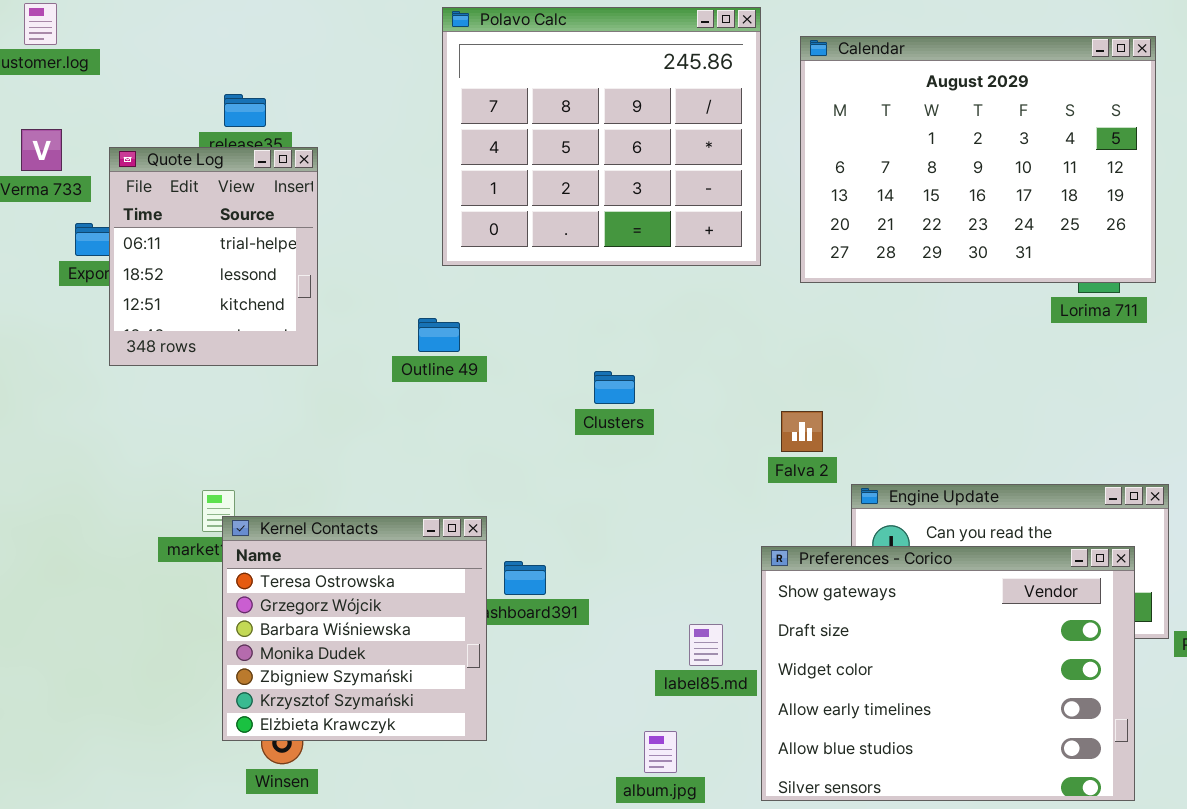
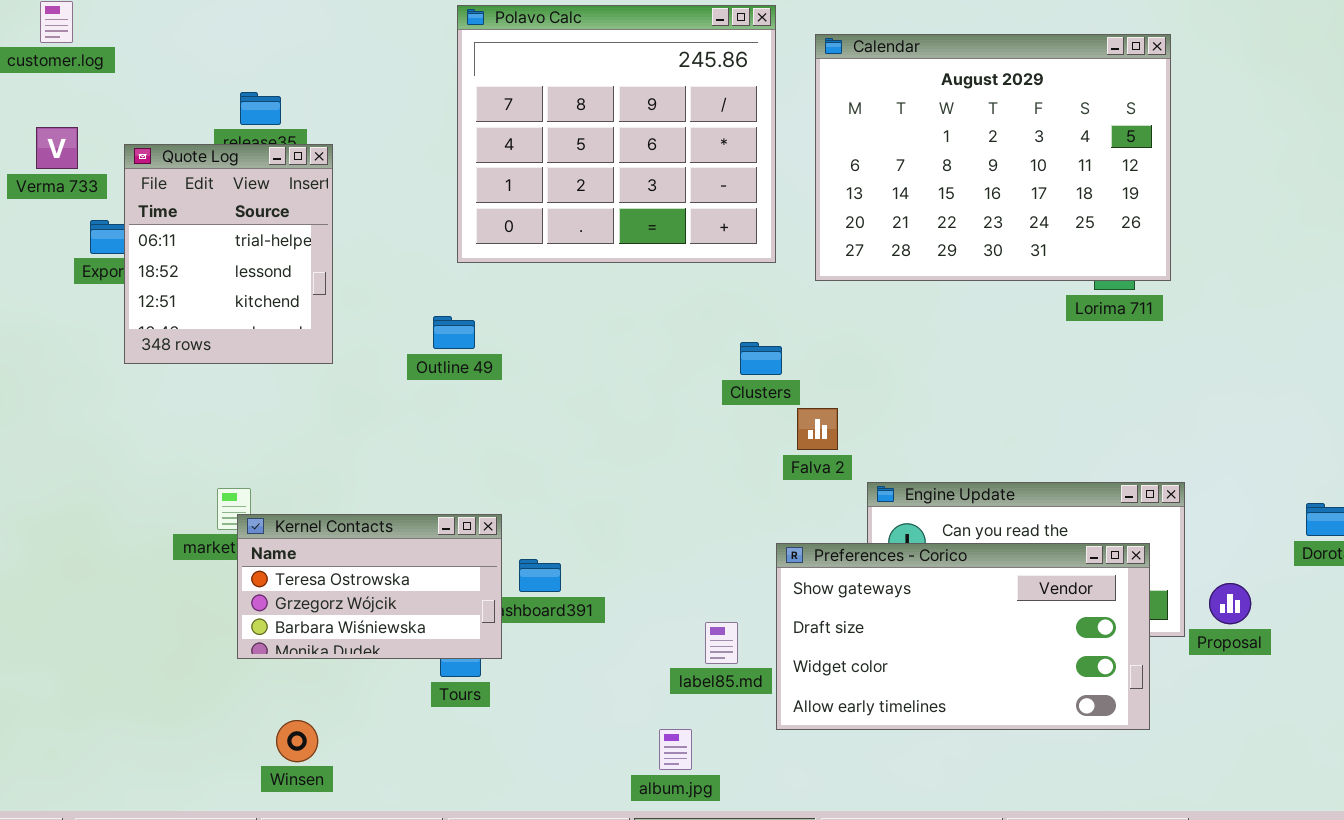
Clusters: [594,371,635,404] -> [740,342,782,375], moved
Kernel Contacts: [222,516,487,741] -> [237,514,502,659], resized
Preferences - Corico: [761,546,1135,801] -> [776,543,1150,730], resized

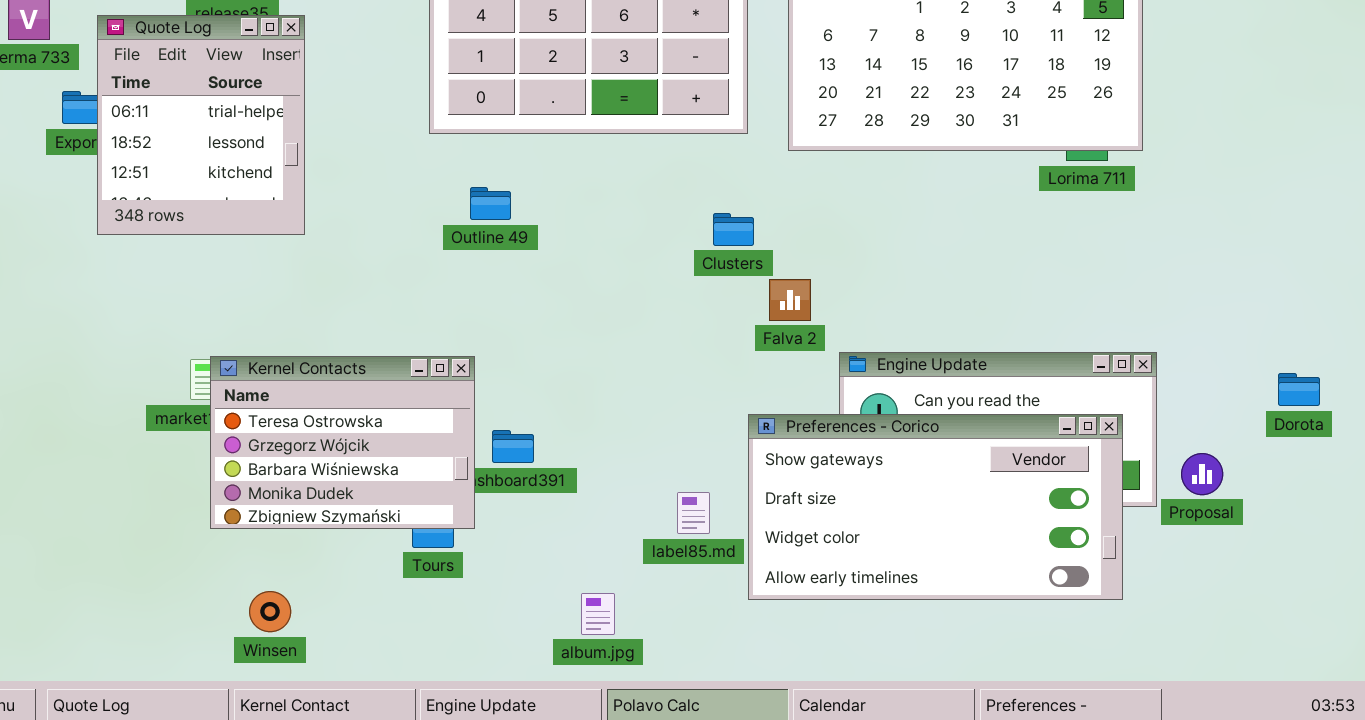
Outline 49: [433,316,475,349] -> [470,187,511,220], moved
Kernel Contacts: [237,514,502,659] -> [210,356,475,529], resized
album.jpg: [659,729,692,770] -> [581,593,615,635], moved

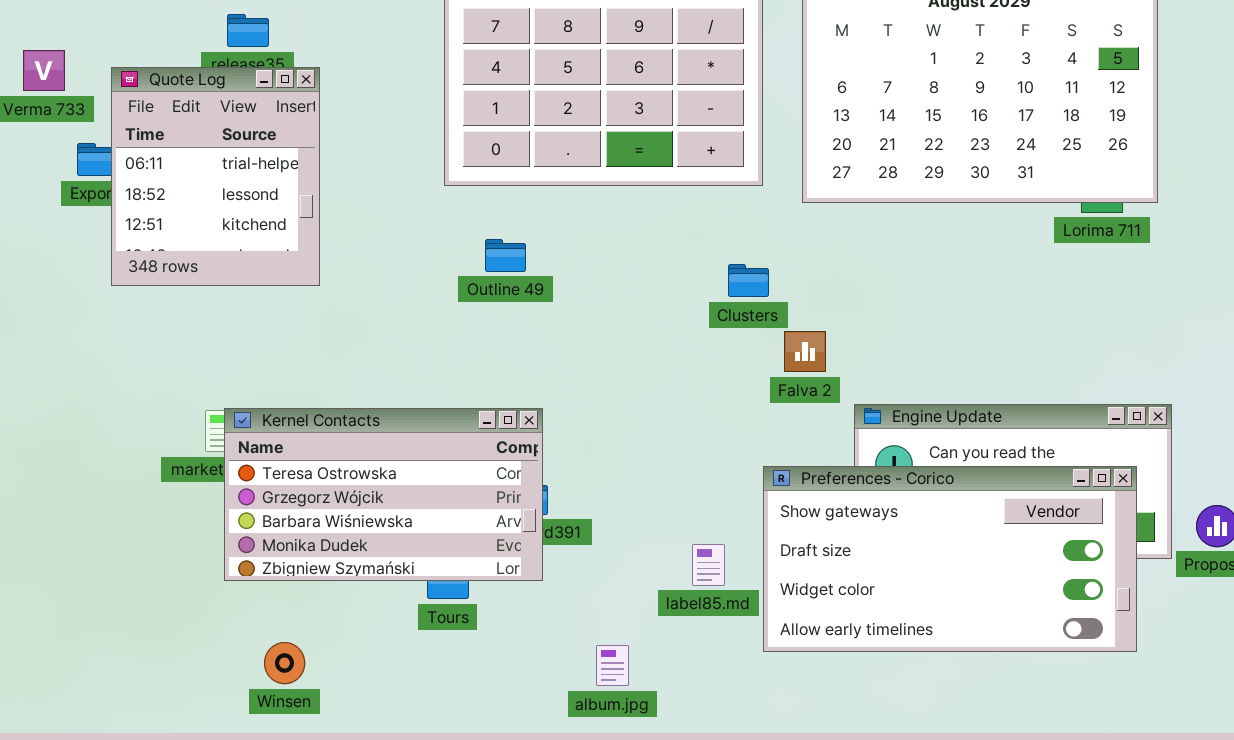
Kernel Contacts: [210,356,475,529] -> [224,408,543,581], resized

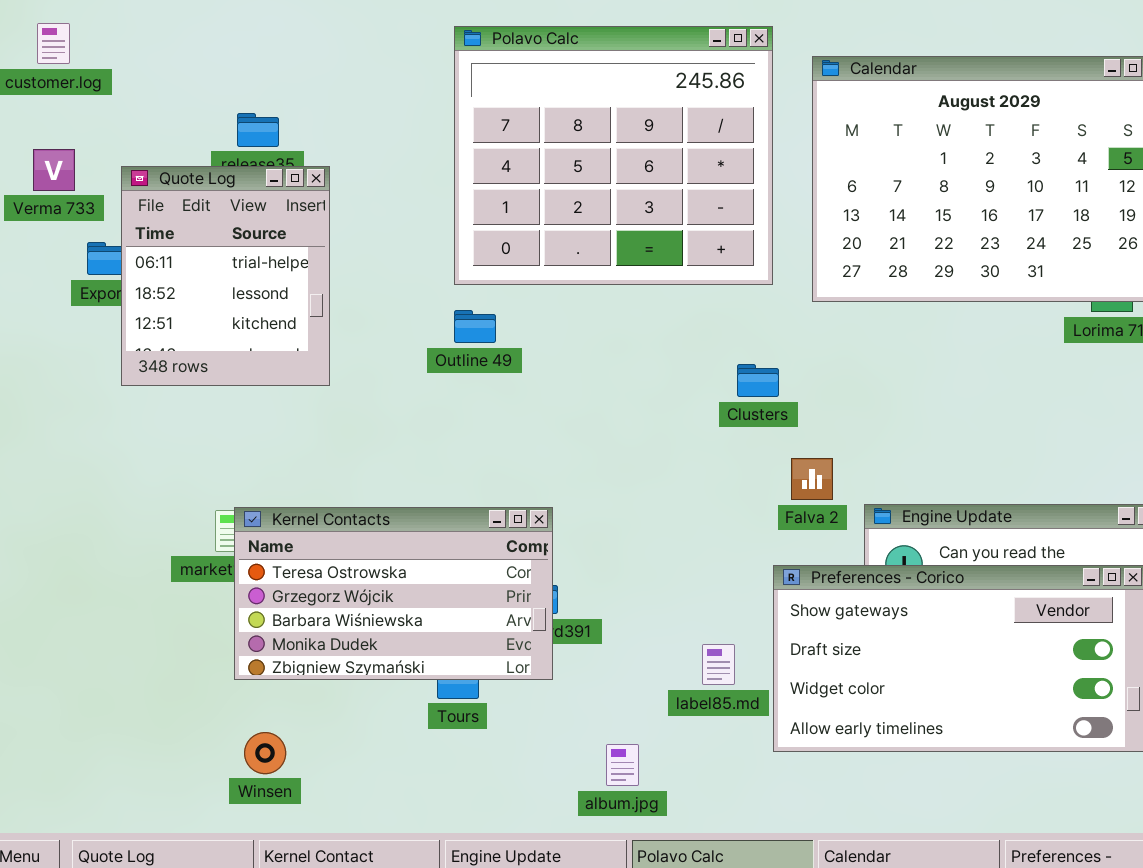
Outline 49: [485,239,526,272] -> [454,310,496,343], moved
Falva 2: [784,331,826,372] -> [791,458,833,500], moved
Winsen: [264,642,305,684] -> [244,732,286,774], moved

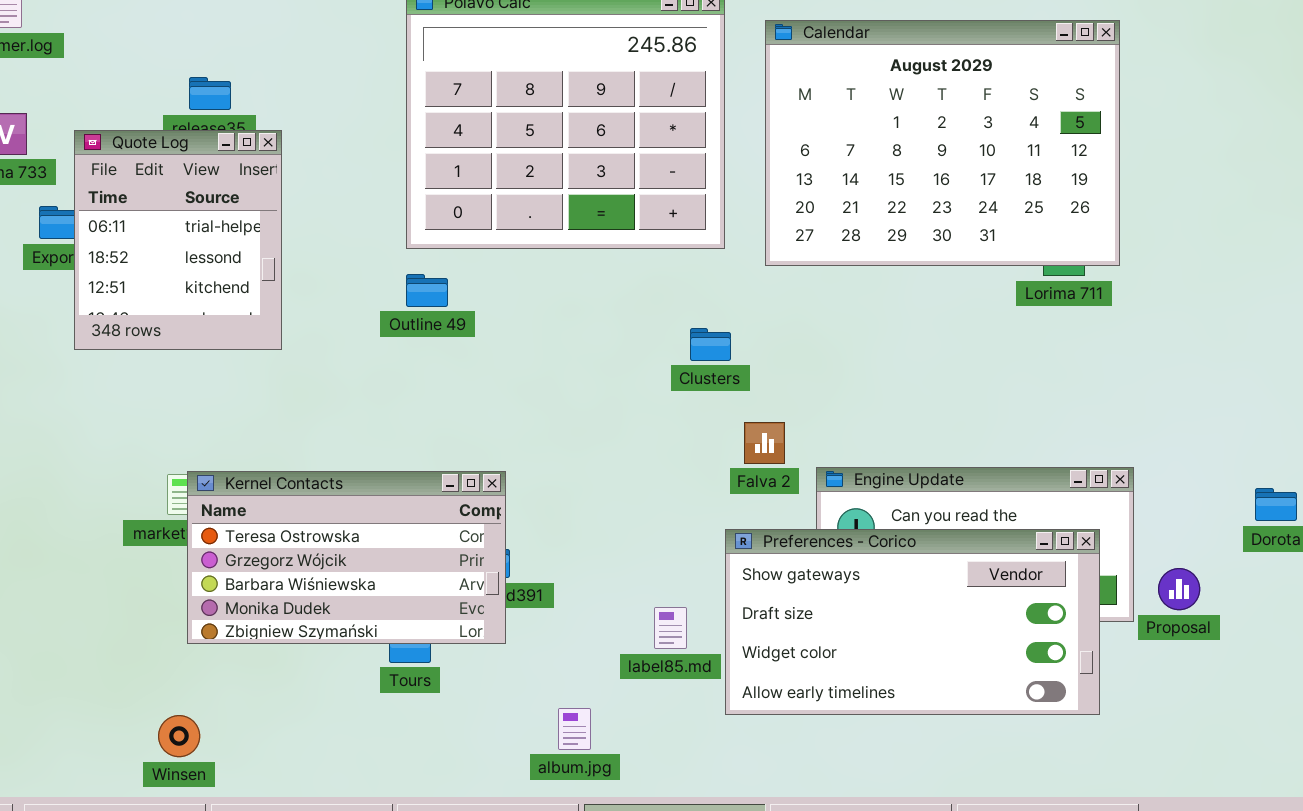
Winsen: [244,732,286,774] -> [158,715,200,757], moved

